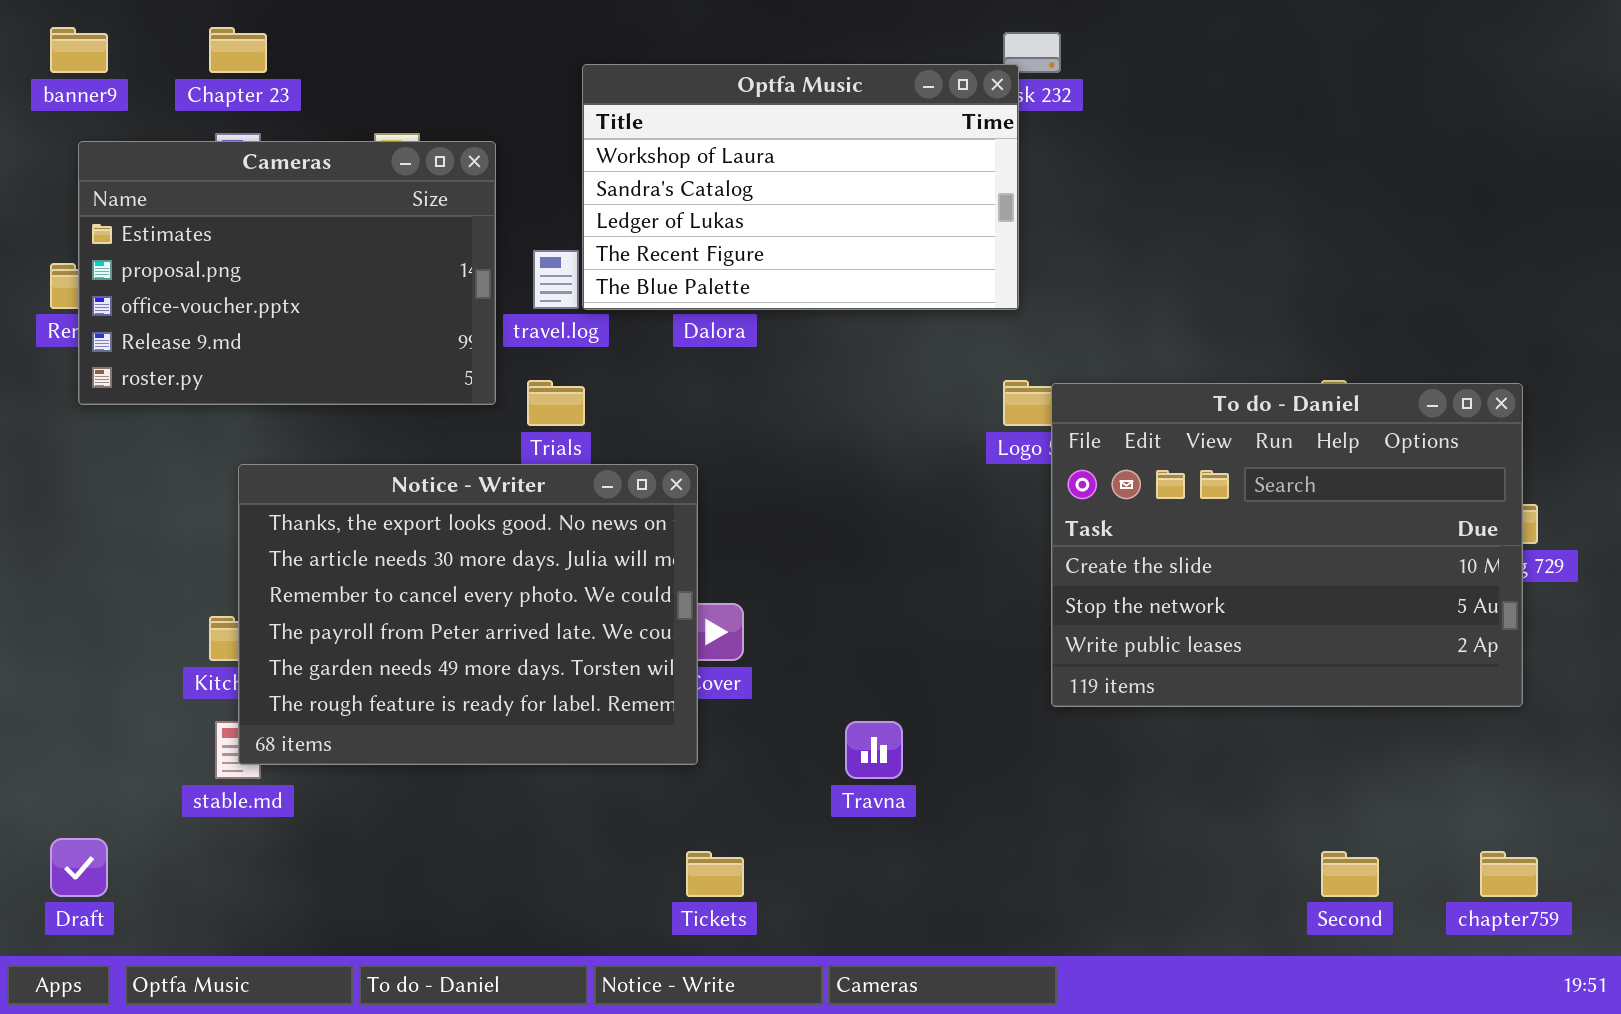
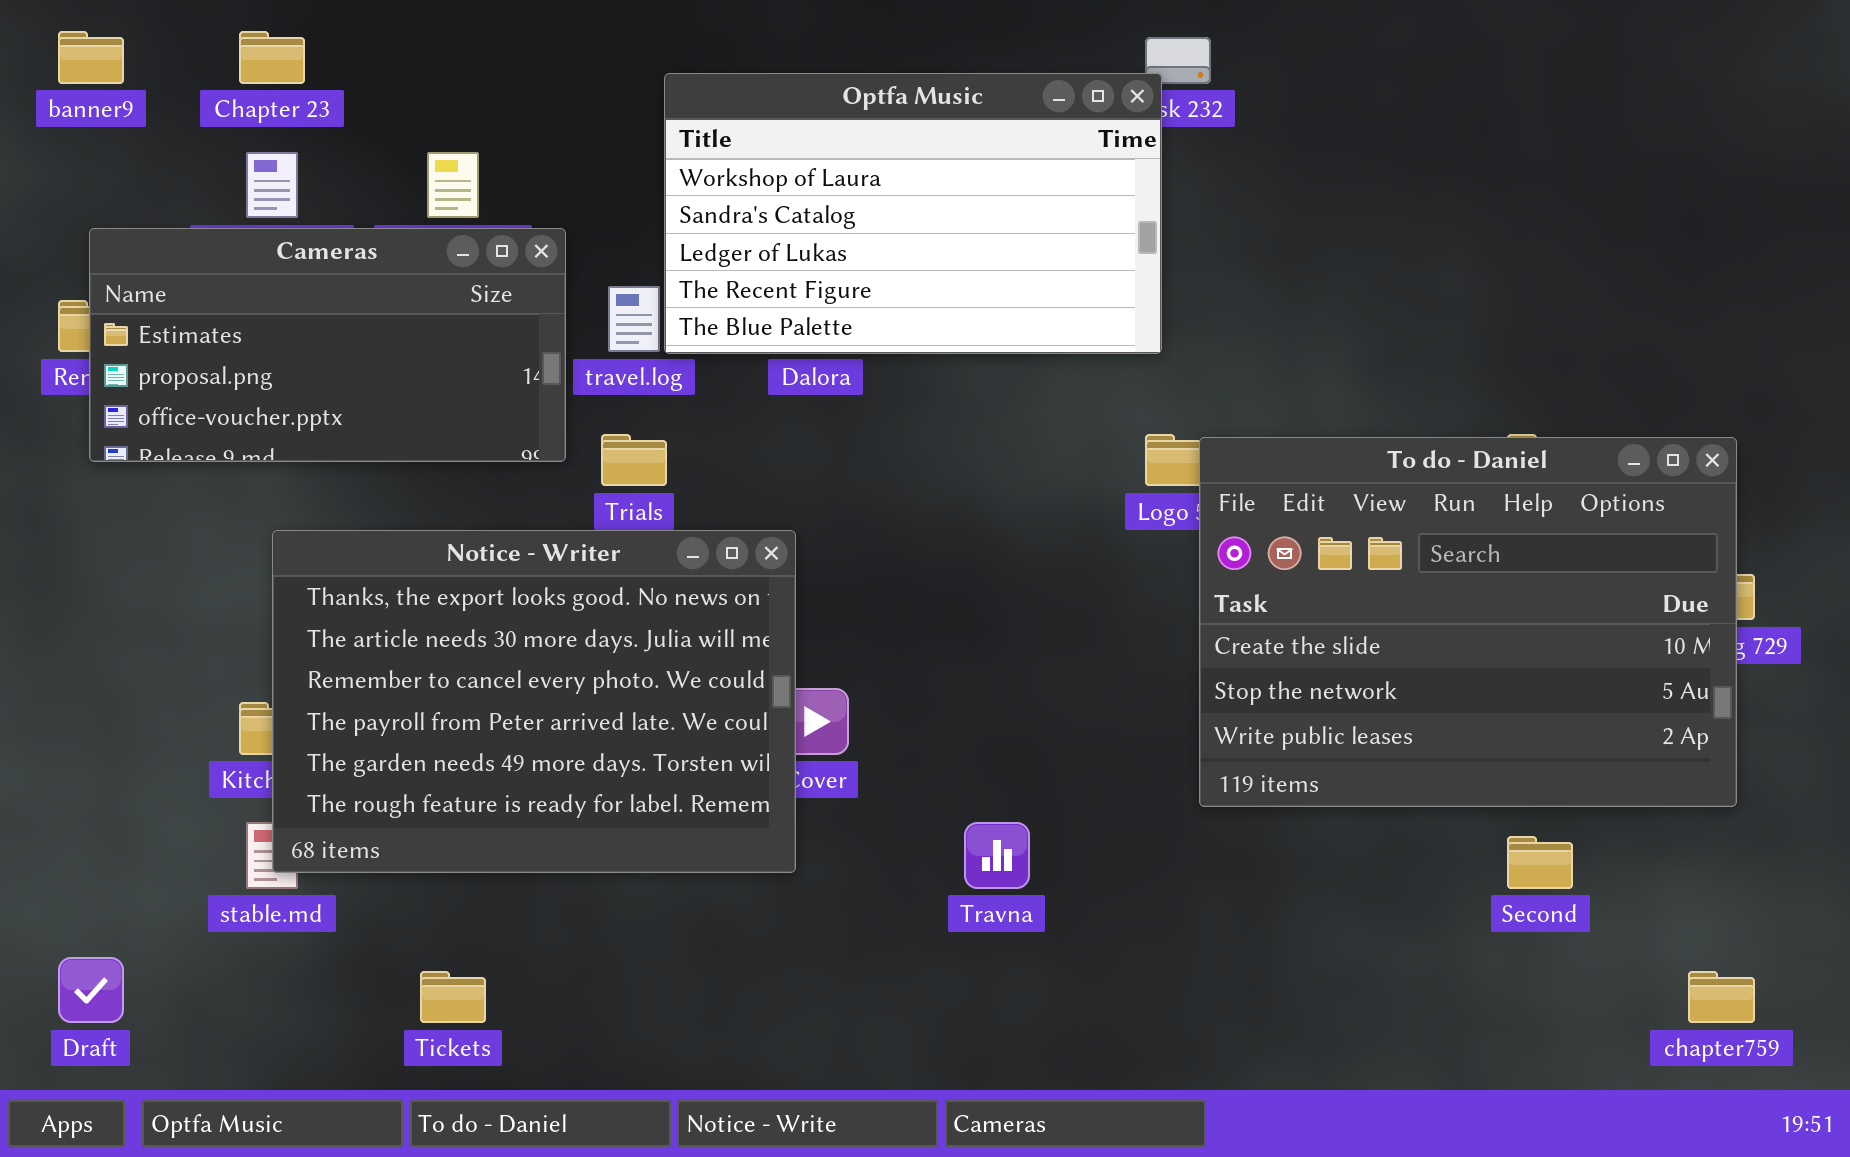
Cameras: [78,141,496,405] -> [89,228,566,462], resized
Tickets: [686,851,744,897] -> [420,971,486,1023], moved
Second: [1321,851,1379,897] -> [1507,836,1573,889], moved

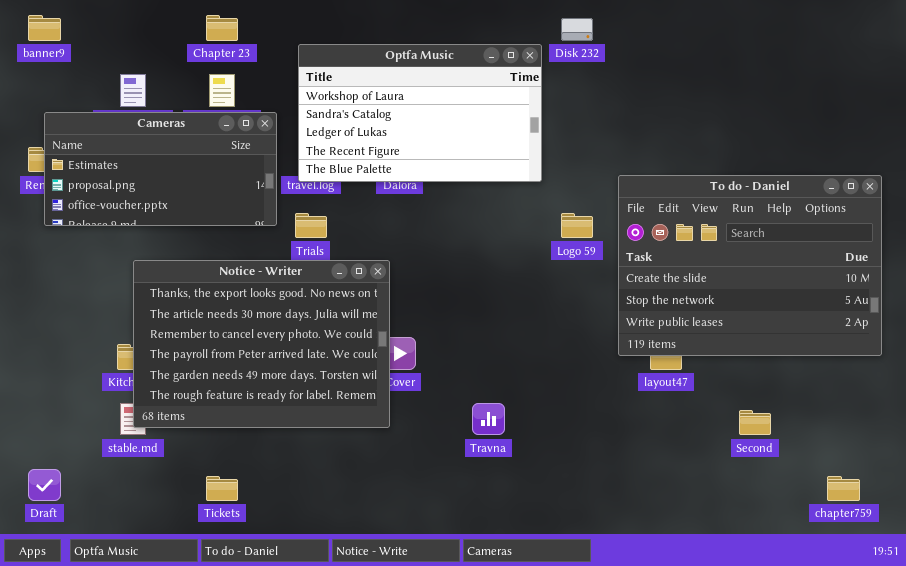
Chapter 23: [239,31,305,84] -> [206,15,238,41], moved
Optfa Music: [664,73,1162,354] -> [298,44,542,182], moved
To do - Daniel: [1199,437,1737,807] -> [618,175,882,356], moved

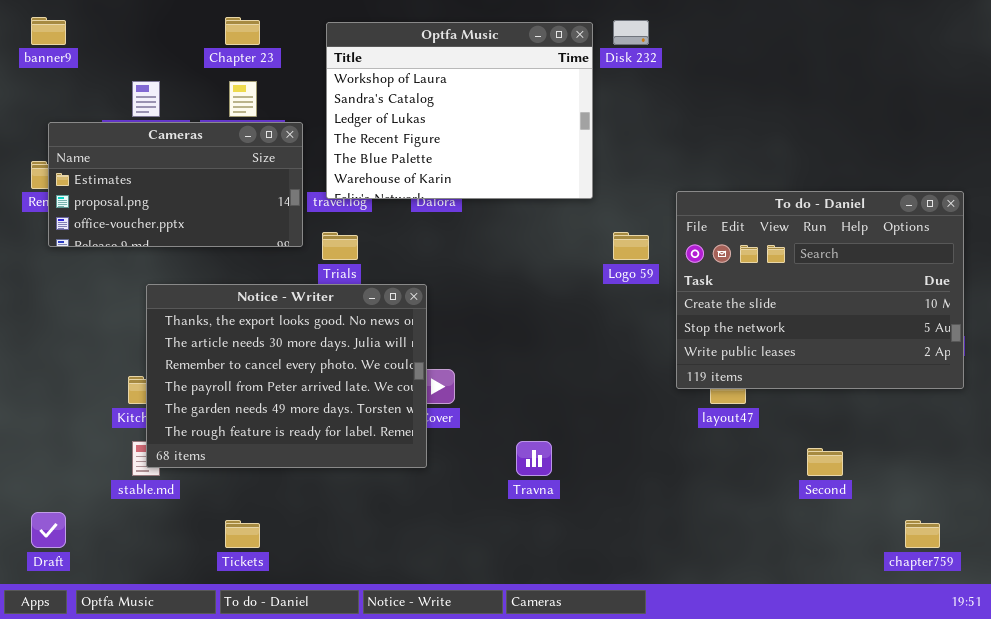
Optfa Music: [298,44,542,182] -> [326,22,593,199], resized

